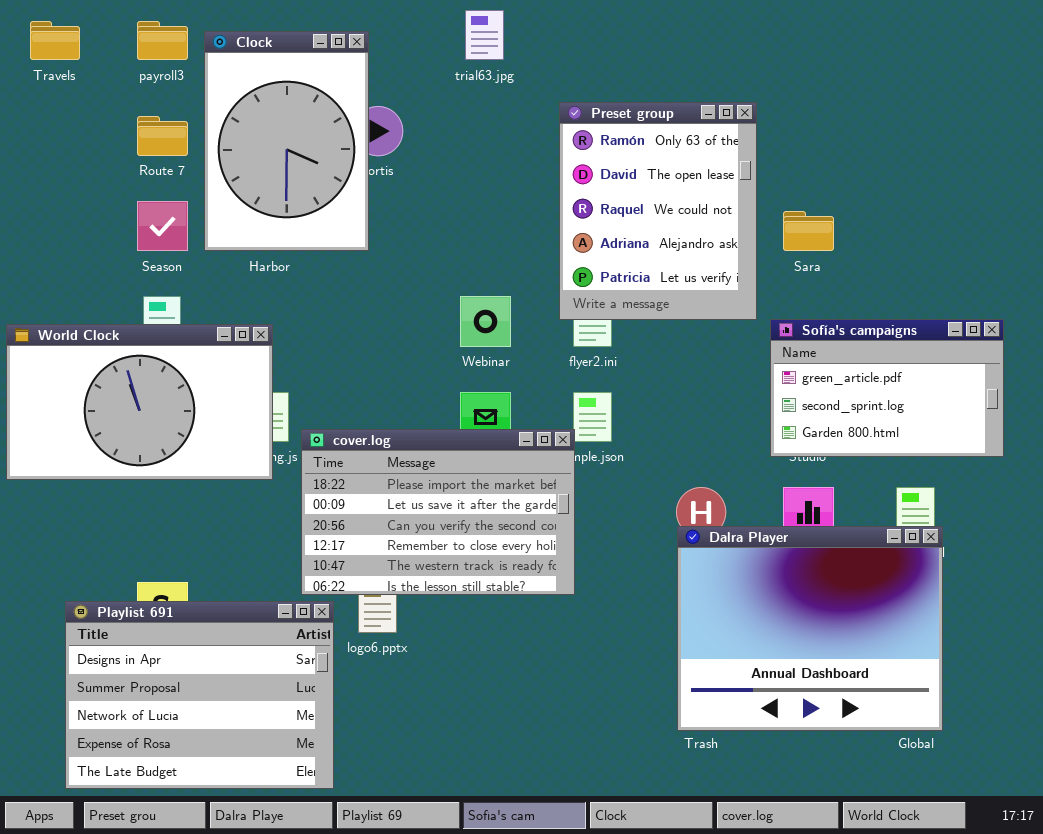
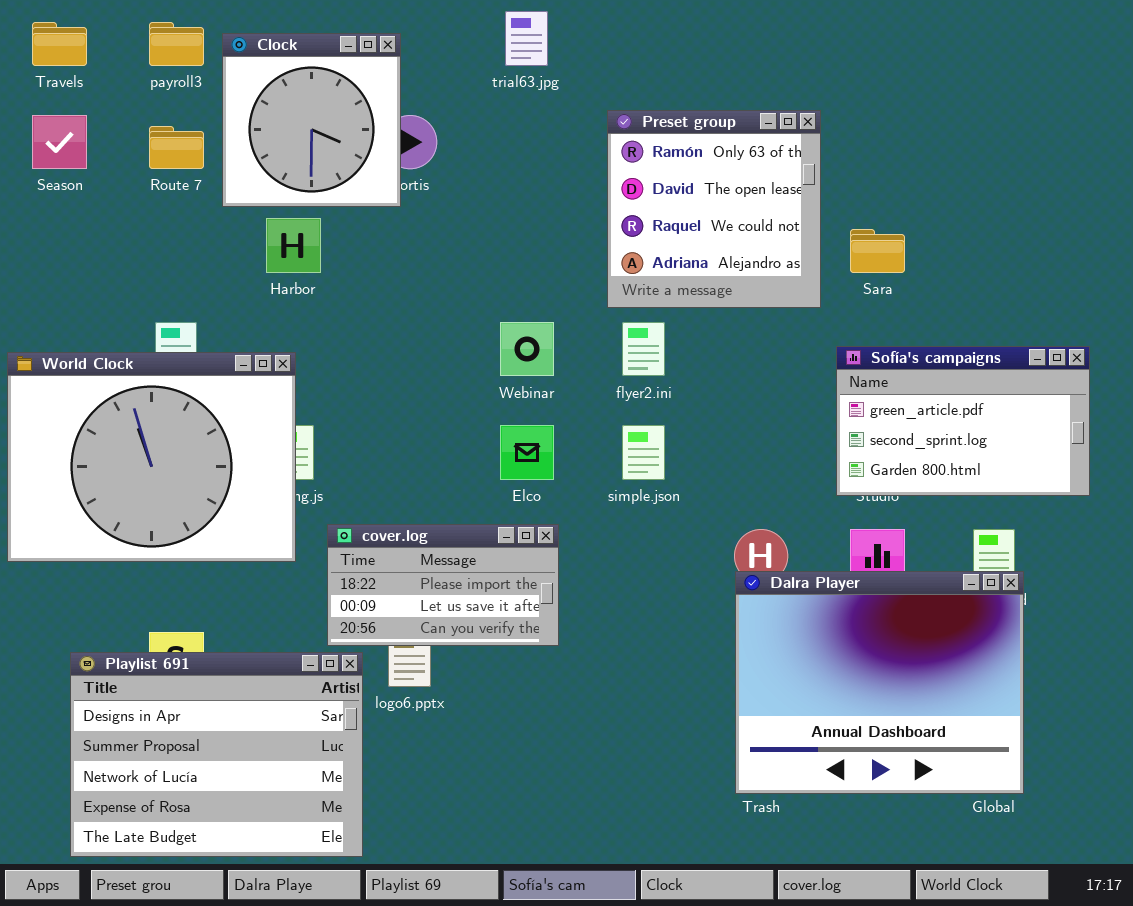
Clock: [204,31,369,251] -> [222,33,401,207], resized
Preset group: [559,102,757,320] -> [607,110,821,308], resized
Season: [137,201,188,251] -> [32,115,87,169], moved
World Clock: [6,324,273,480] -> [7,352,296,562], resized
cover.log: [301,429,575,595] -> [327,524,559,646], resized

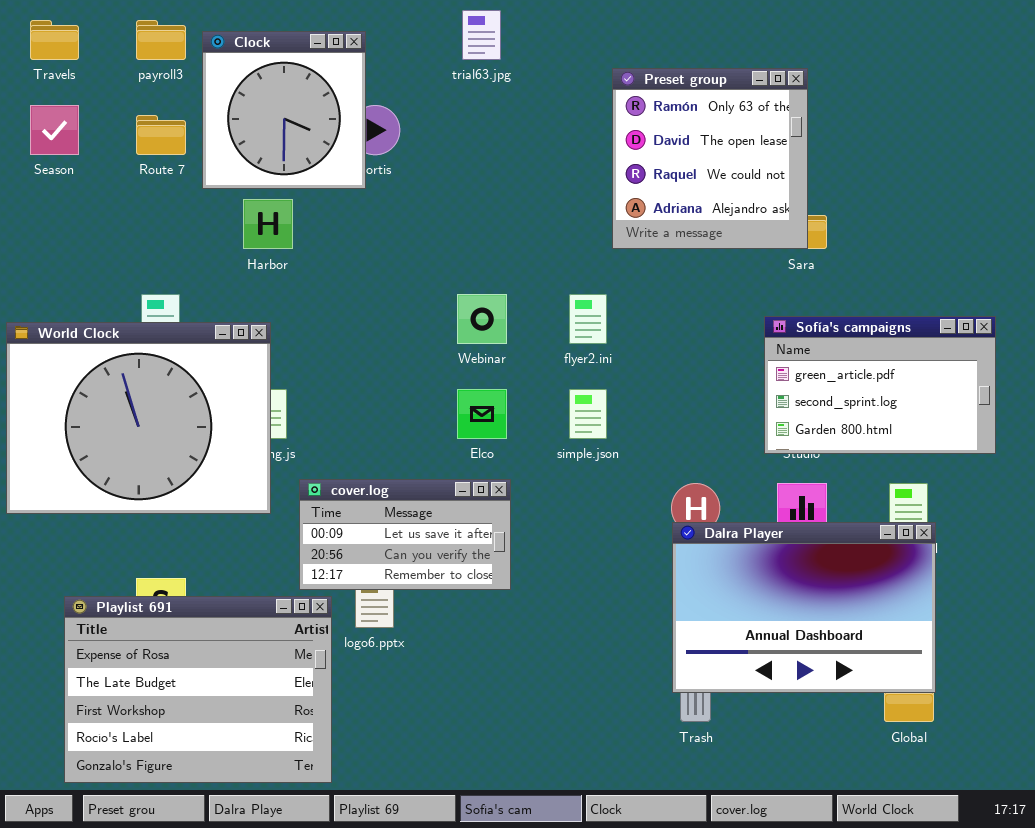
Preset group: [607,110,821,308] -> [612,68,808,249], moved
cover.log: [327,524,559,646] -> [299,479,511,590], scrolled down 1 row
Dalra Player: [735,571,1024,794] -> [672,522,936,693], resized
Playlist 691: [70,652,363,857] -> [64,596,332,783], scrolled down 3 rows

